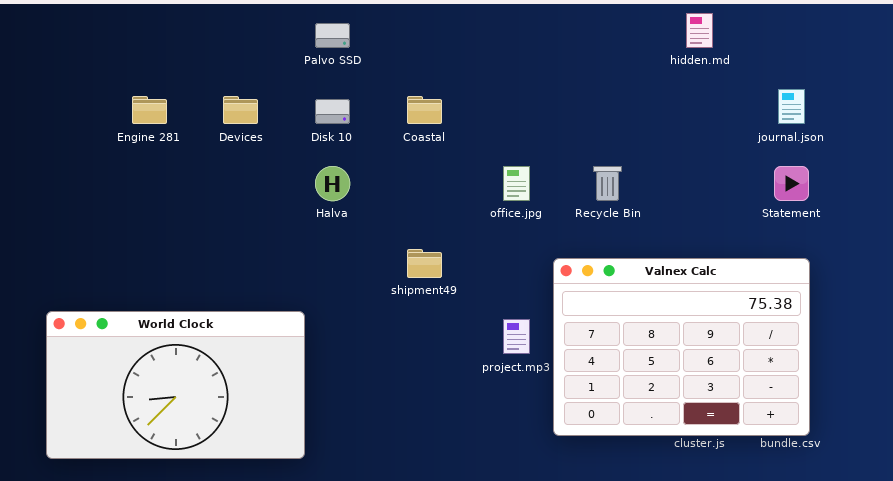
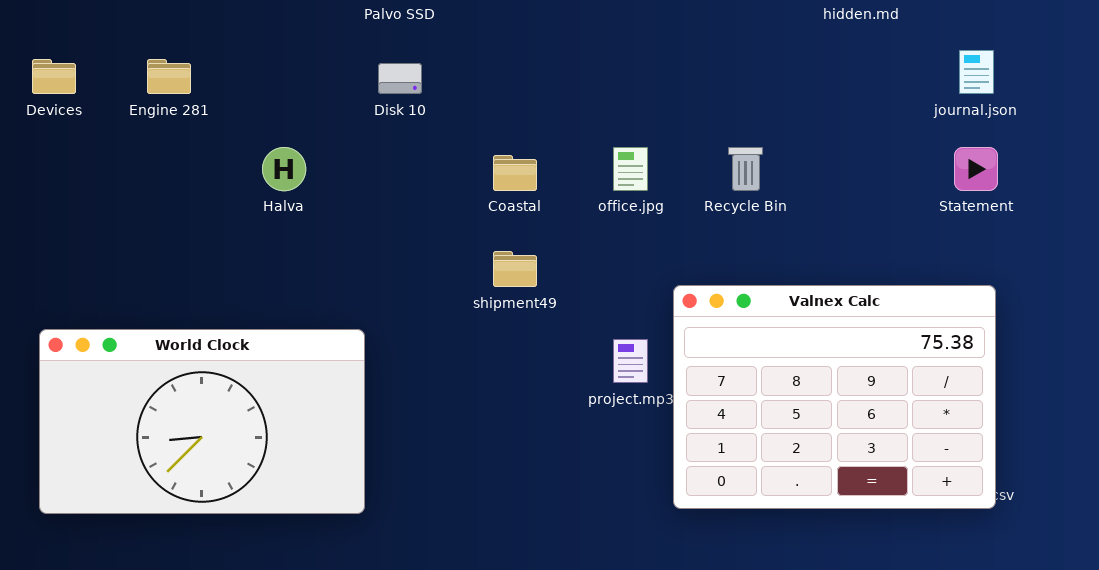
Devices: [223,96,258,124] -> [32,59,76,94], moved
Coastal: [407,96,442,124] -> [493,155,537,191], moved
Halva: [315,166,350,201] -> [262,147,306,191], moved
Valnex Calc: [553,258,810,436] -> [673,285,996,509], moved

